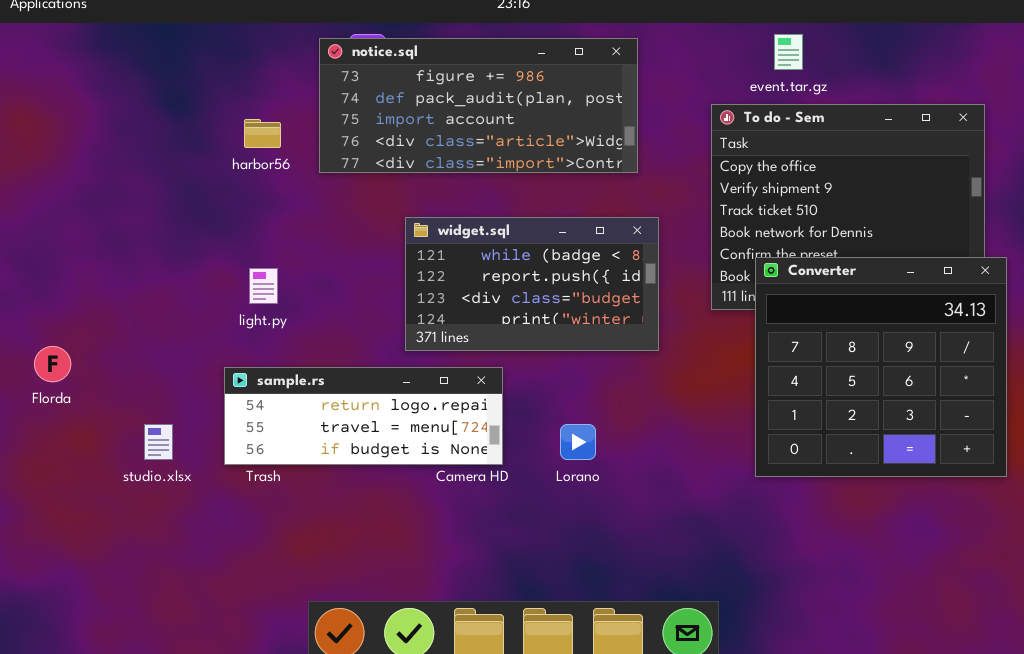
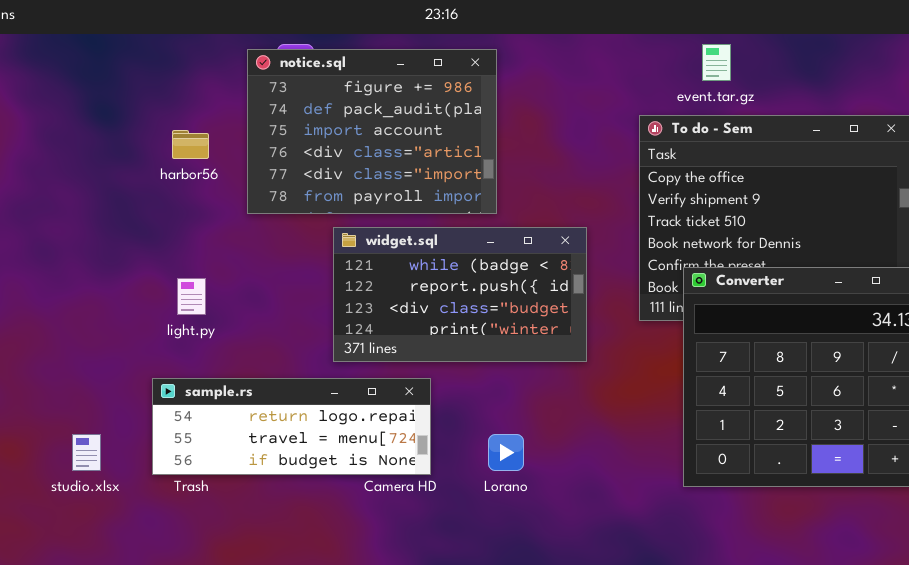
notice.sql: [319,38,638,173] -> [247,49,497,214], resized

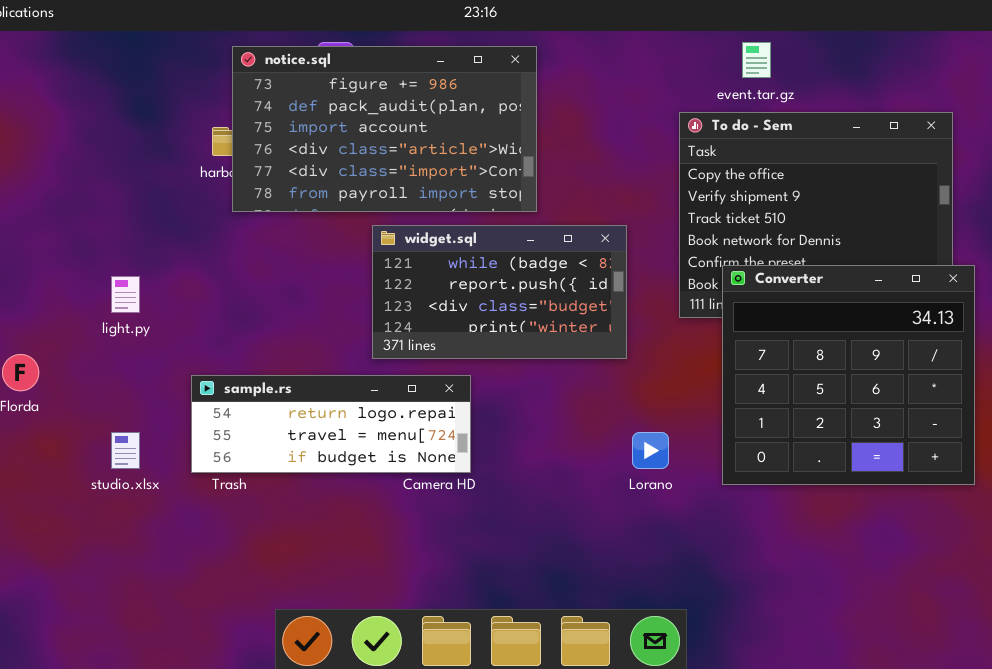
notice.sql: [247,49,497,214] -> [232,46,537,212], resized
light.py: [177,278,206,315] -> [111,276,140,313], moved
Lorano: [488,434,524,471] -> [632,432,669,469], moved

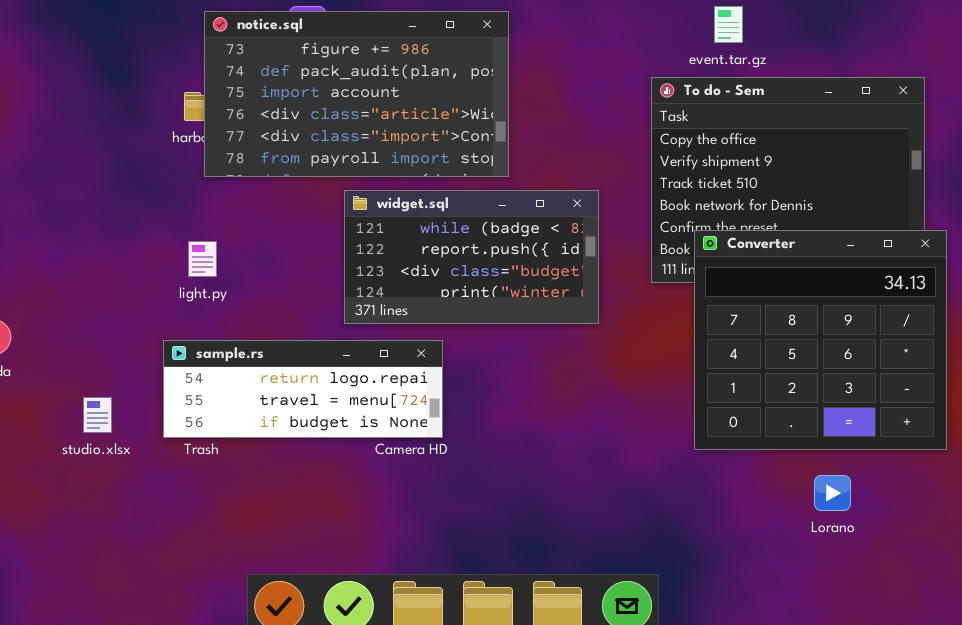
light.py: [111,276,140,313] -> [188,241,217,277], moved
Lorano: [632,432,669,469] -> [814,475,851,511], moved

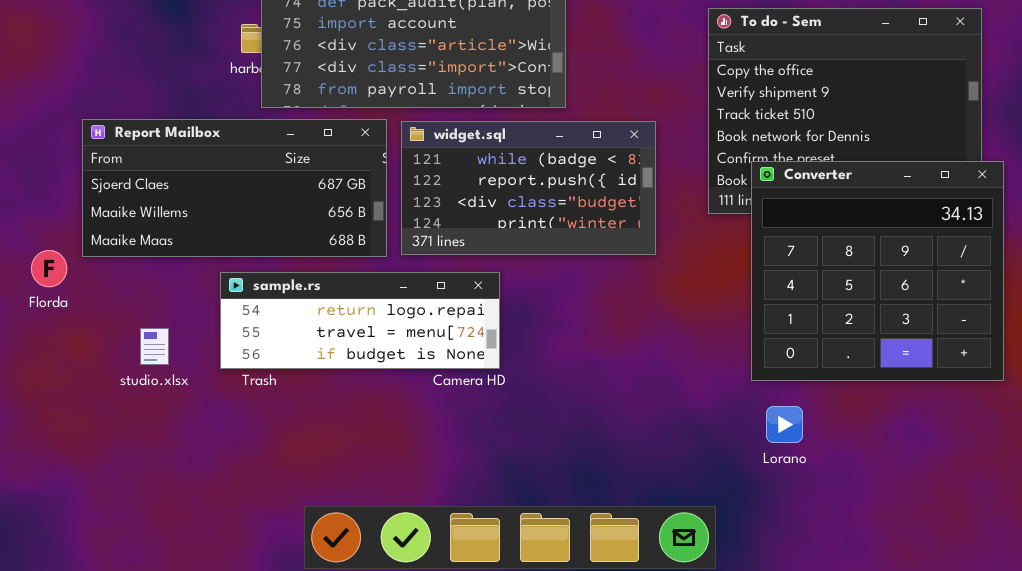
Report Mailbox: none -> [82,119,387,257], opened
Lorano: [814,475,851,511] -> [766,406,803,443], moved

